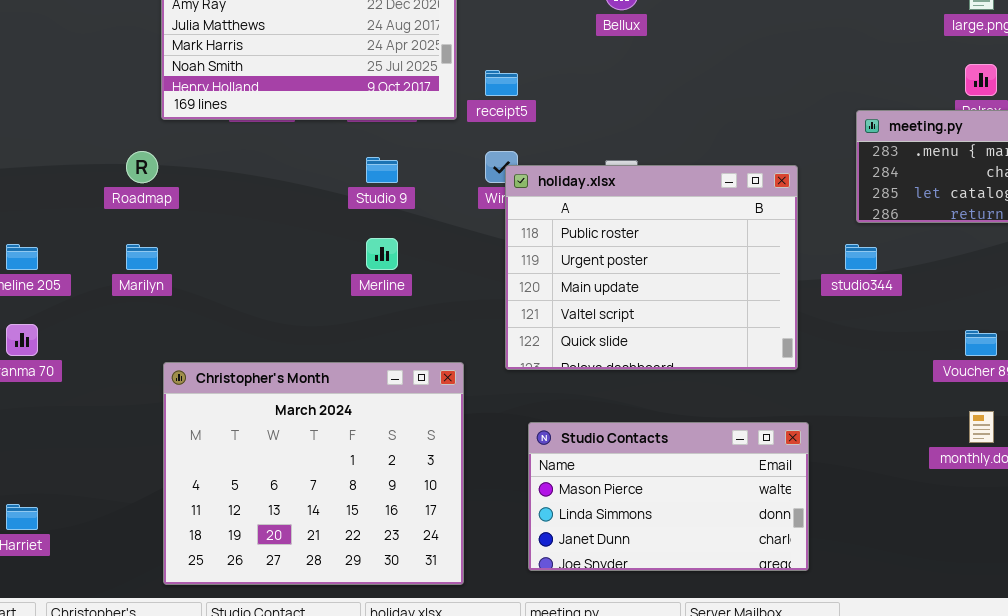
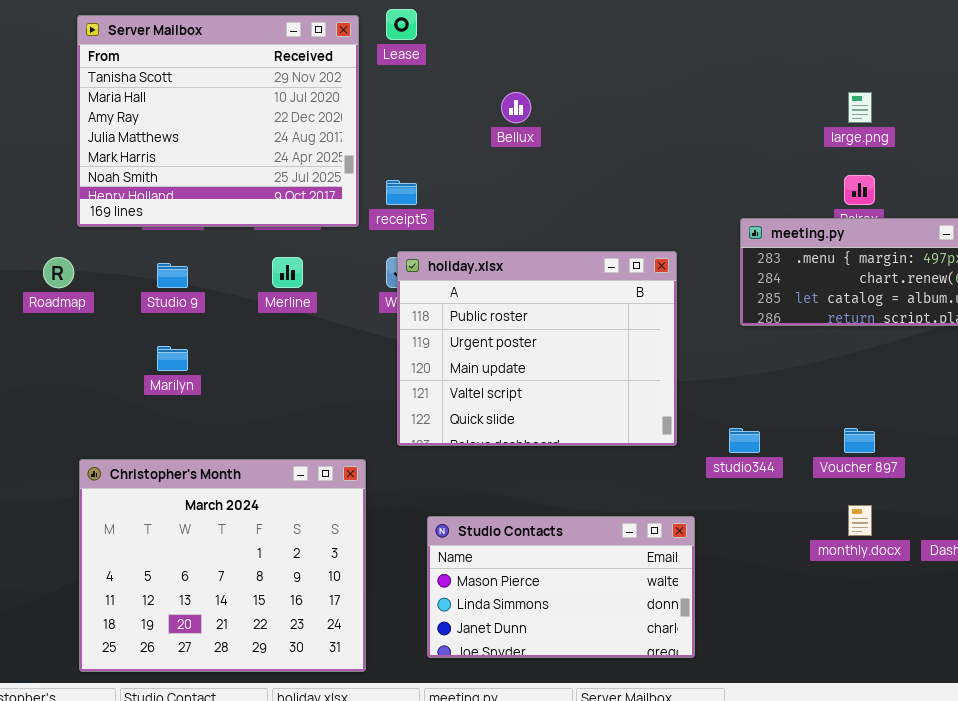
Studio 9: [366,157,398,183] -> [157,263,188,288], moved
holiday.xlsx: [505,165,798,370] -> [397,251,677,446], moved
Merline: [366,238,398,270] -> [272,257,303,288], moved
Marilyn: [126,244,158,270] -> [157,346,188,371], moved
studio344: [845,244,877,270] -> [729,428,760,453], moved

